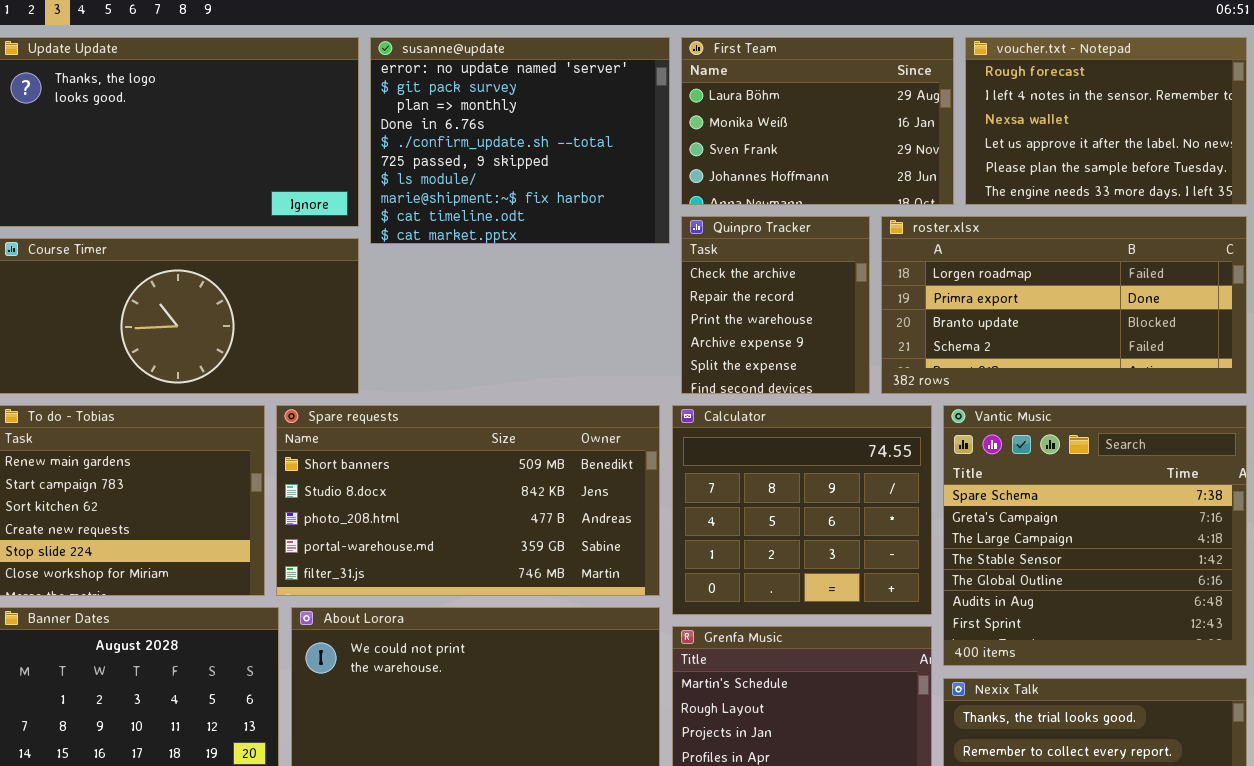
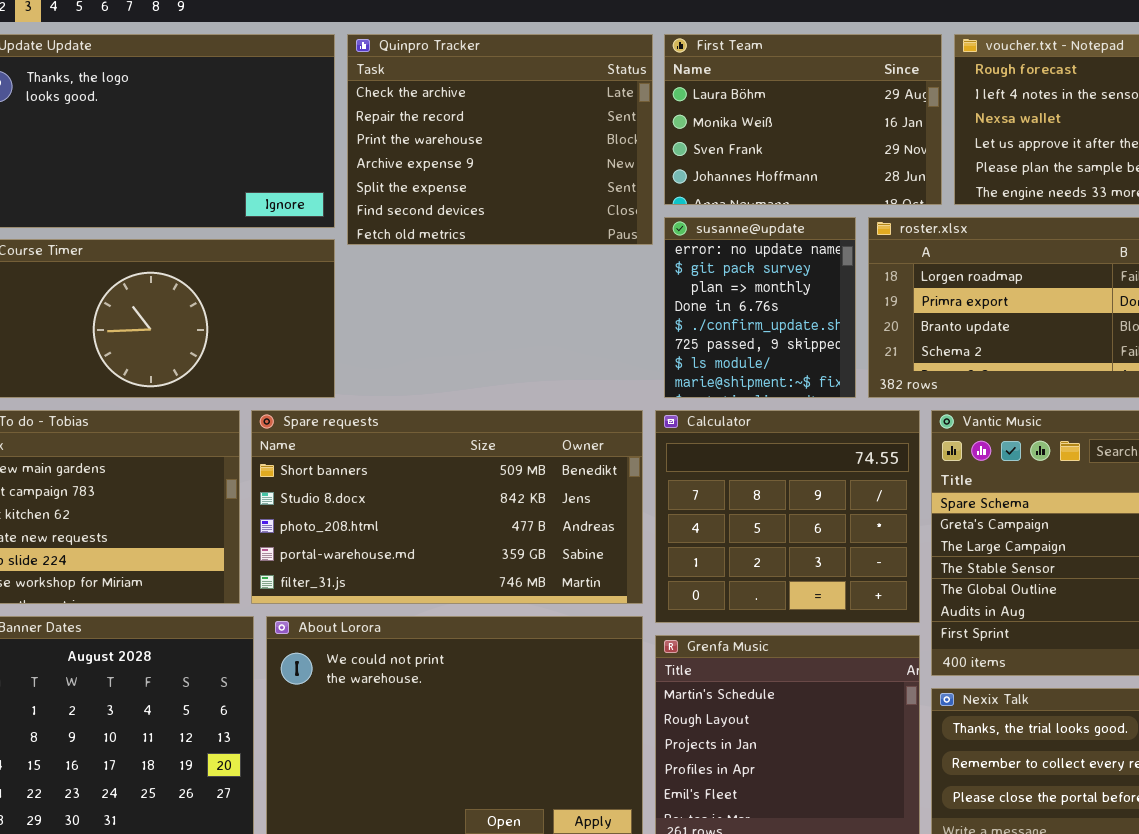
susanne@update: [370,37,670,244] -> [664,217,856,398], moved, resized
Quinpro Tracker: [681,216,870,394] -> [347,34,653,245], moved, resized

